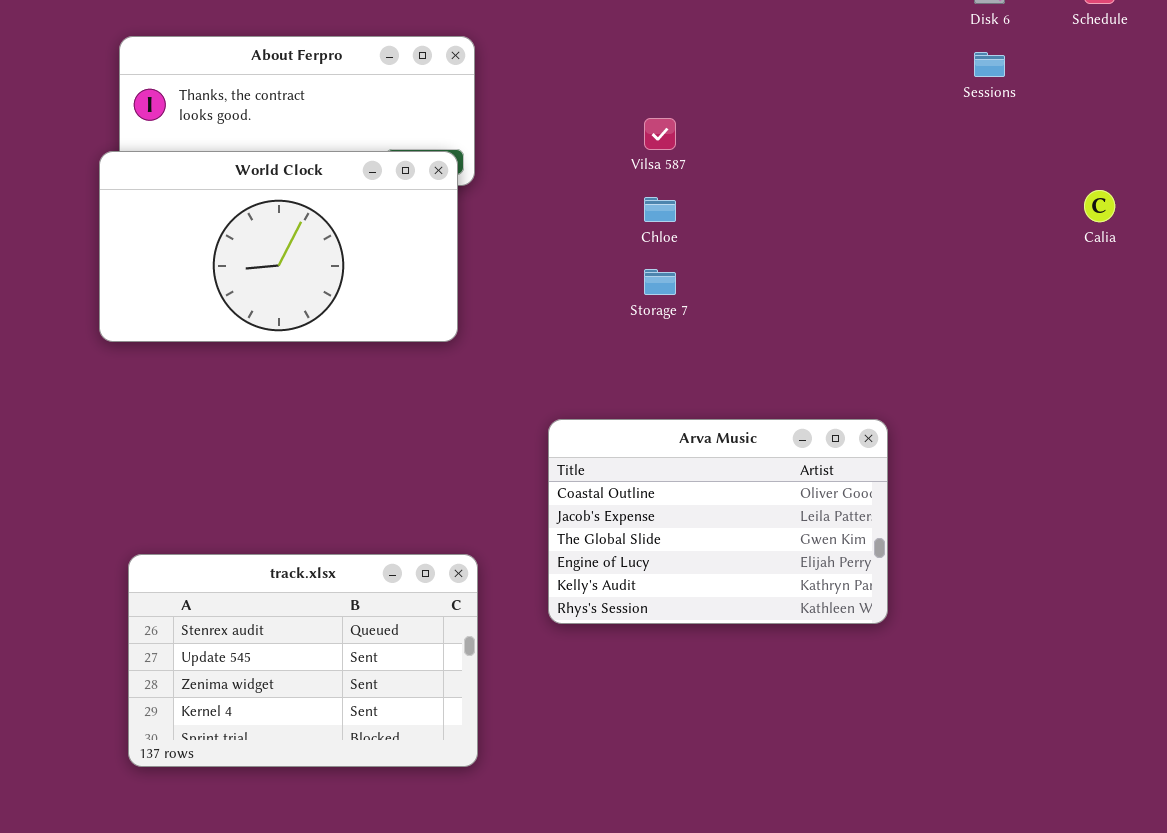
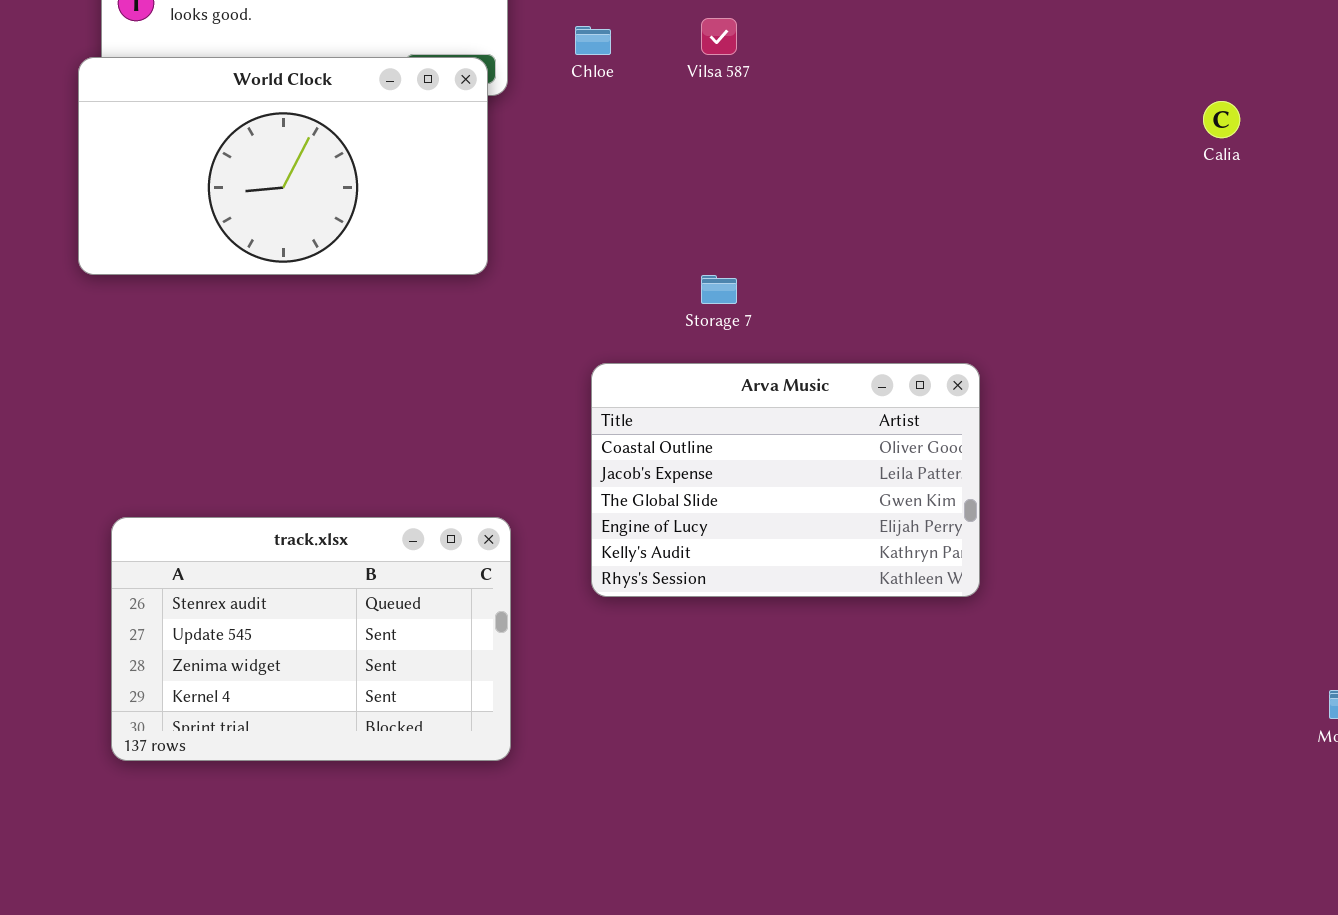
Chloe: [644,197,676,222] -> [575,26,611,55], moved
Storage 7: [644,269,676,295] -> [701,275,737,304], moved

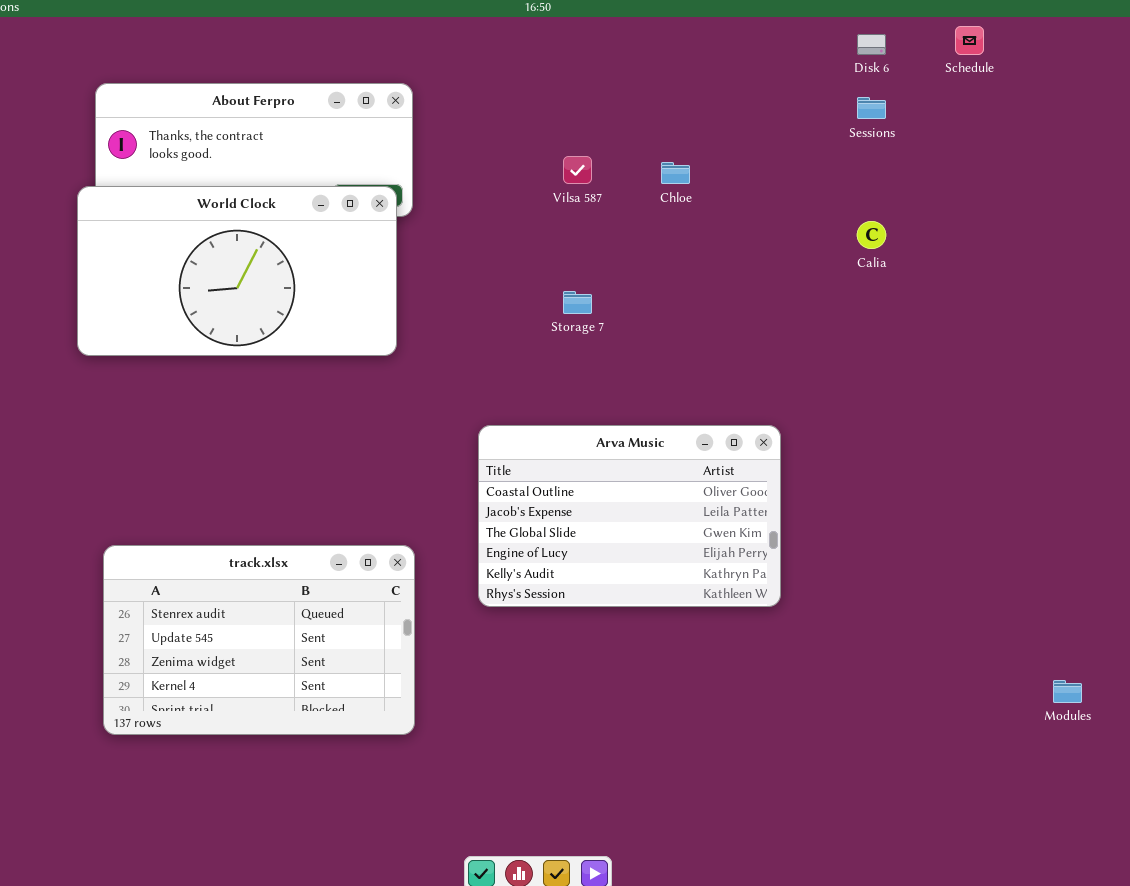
Chloe: [575,26,611,55] -> [661,162,690,184], moved
Calia: [1203,101,1240,138] -> [857,221,886,249], moved
Storage 7: [701,275,737,304] -> [563,291,592,314], moved

